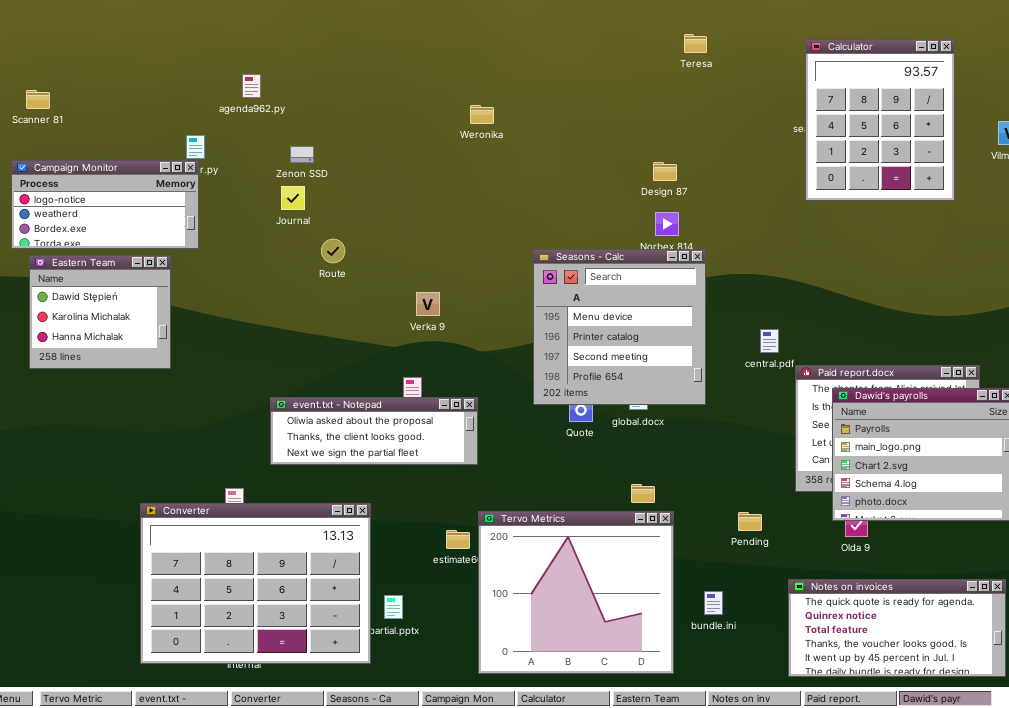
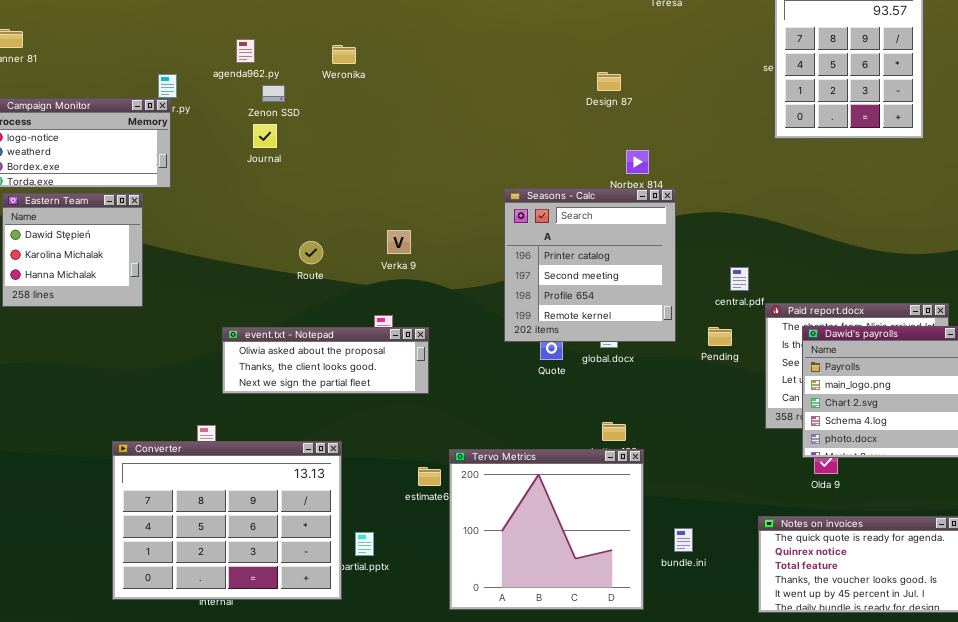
agenda962.py: [242,74,261,98] -> [236,39,255,63], moved
Weronika: [470,105,494,124] -> [332,45,356,64], moved
Design 87: [653,162,677,181] -> [597,72,621,91], moved
Route: [321,239,345,263] -> [299,241,323,264], moved
Seasons - Calc: [533,249,706,405] -> [504,188,676,342], scrolled down 1 row
event.txt - Notepad: [270,397,478,465] -> [222,327,429,394], moved
Pending: [738,512,762,531] -> [708,327,732,346], moved

